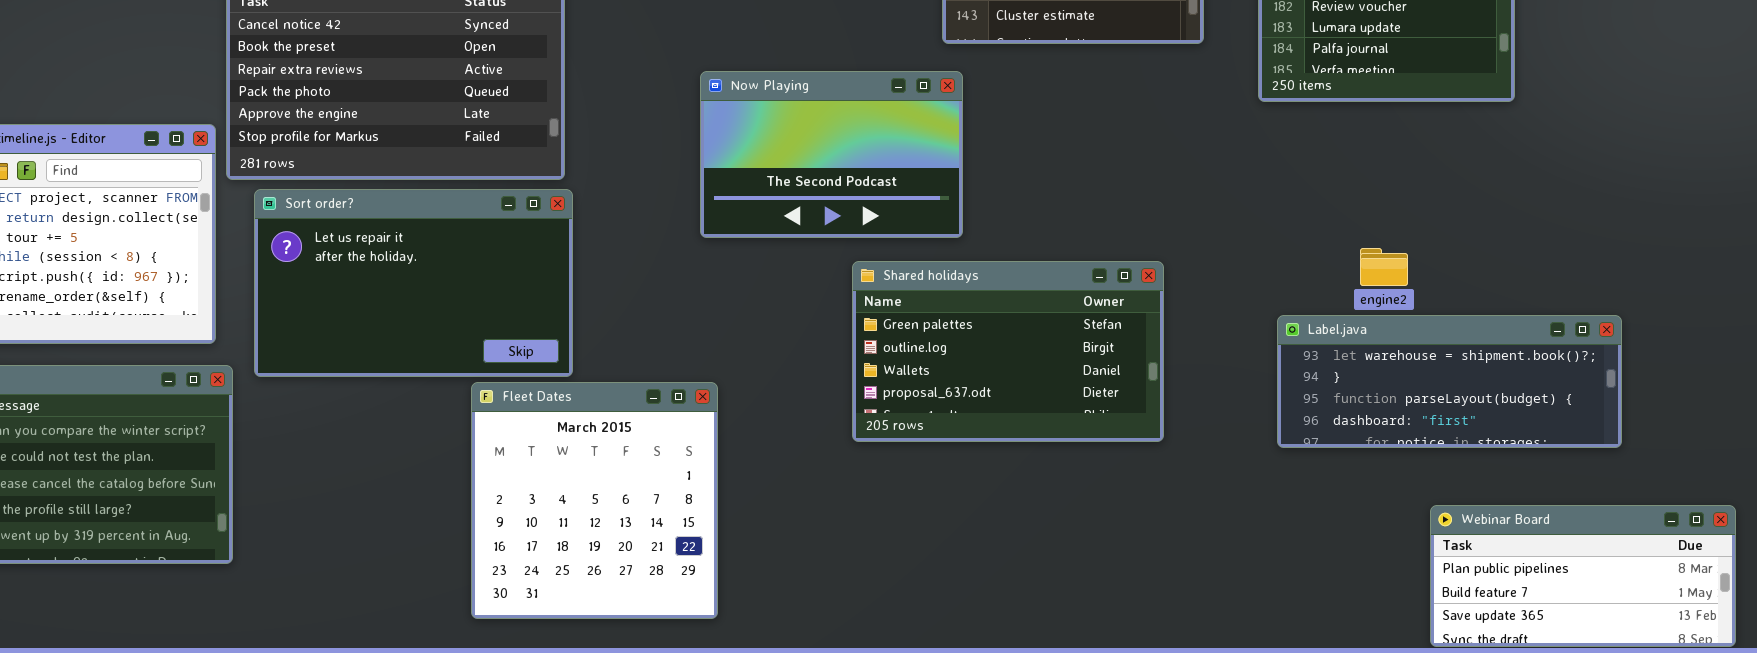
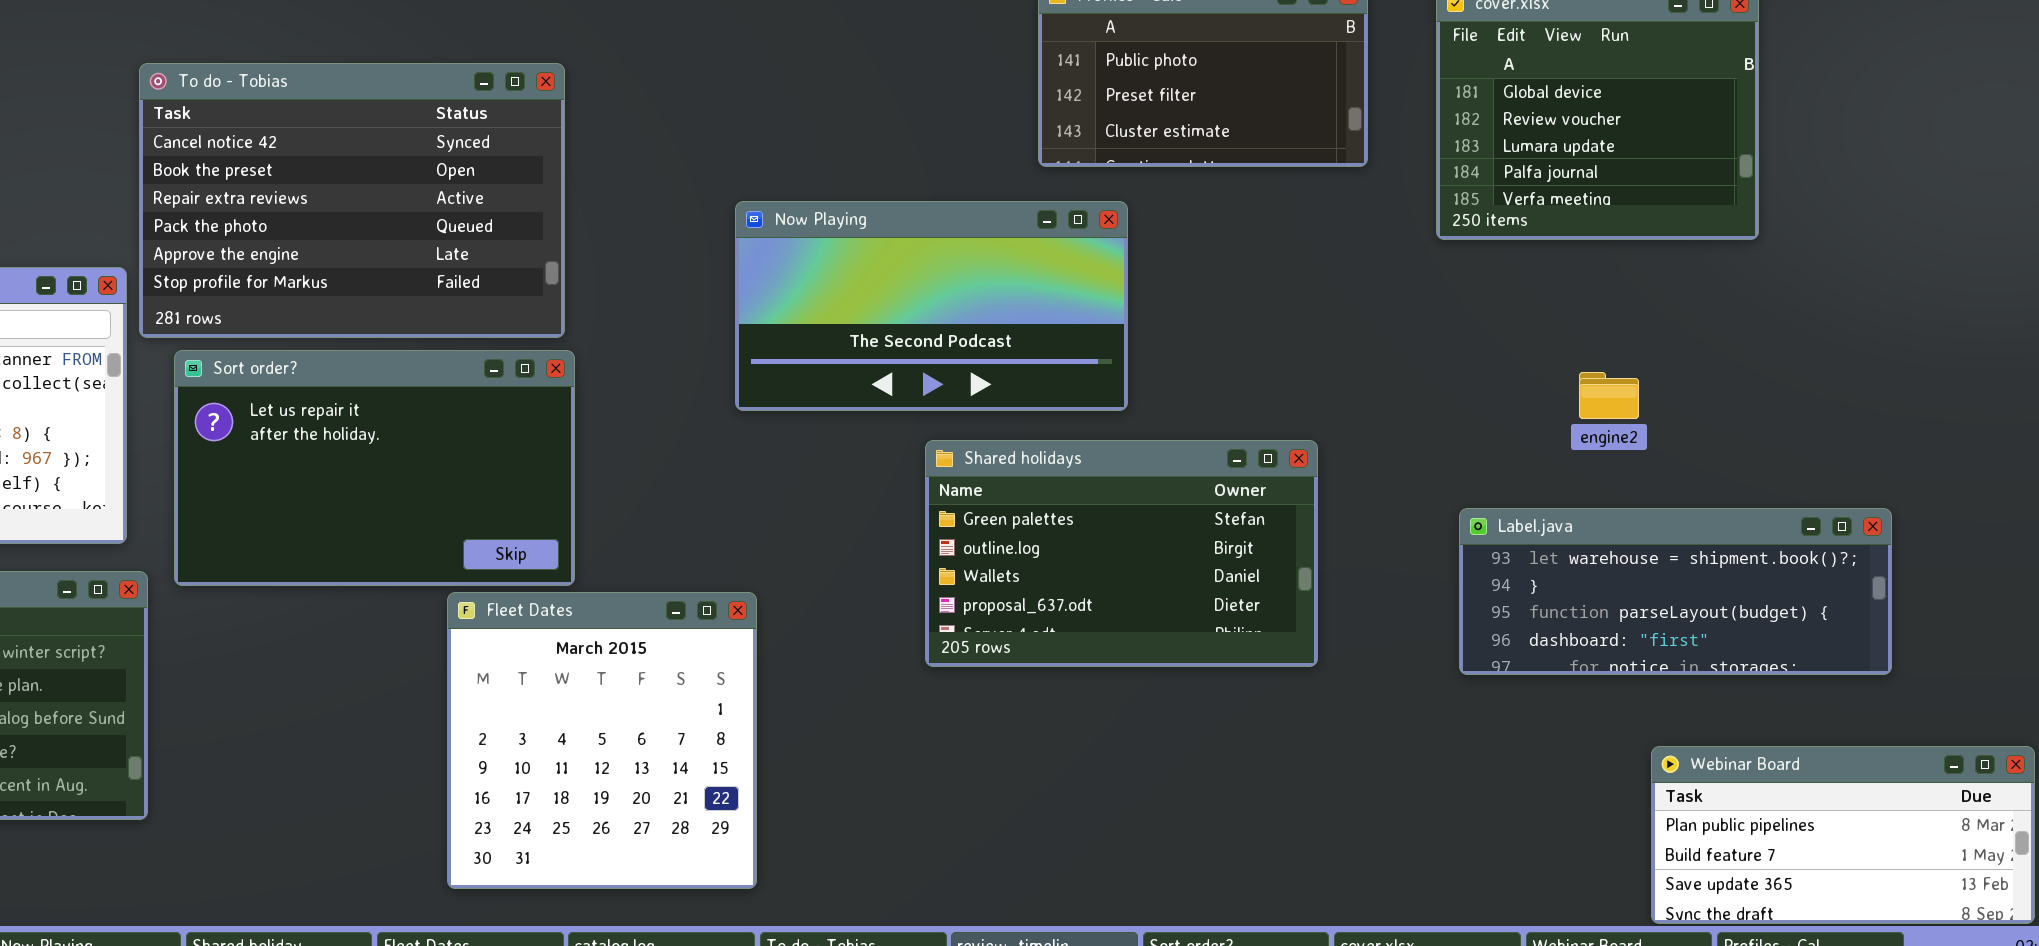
Now Playing: [700,71,963,238] -> [735,201,1128,411], resized
engine2: [1360,248,1408,286] -> [1579,372,1639,419], moved

